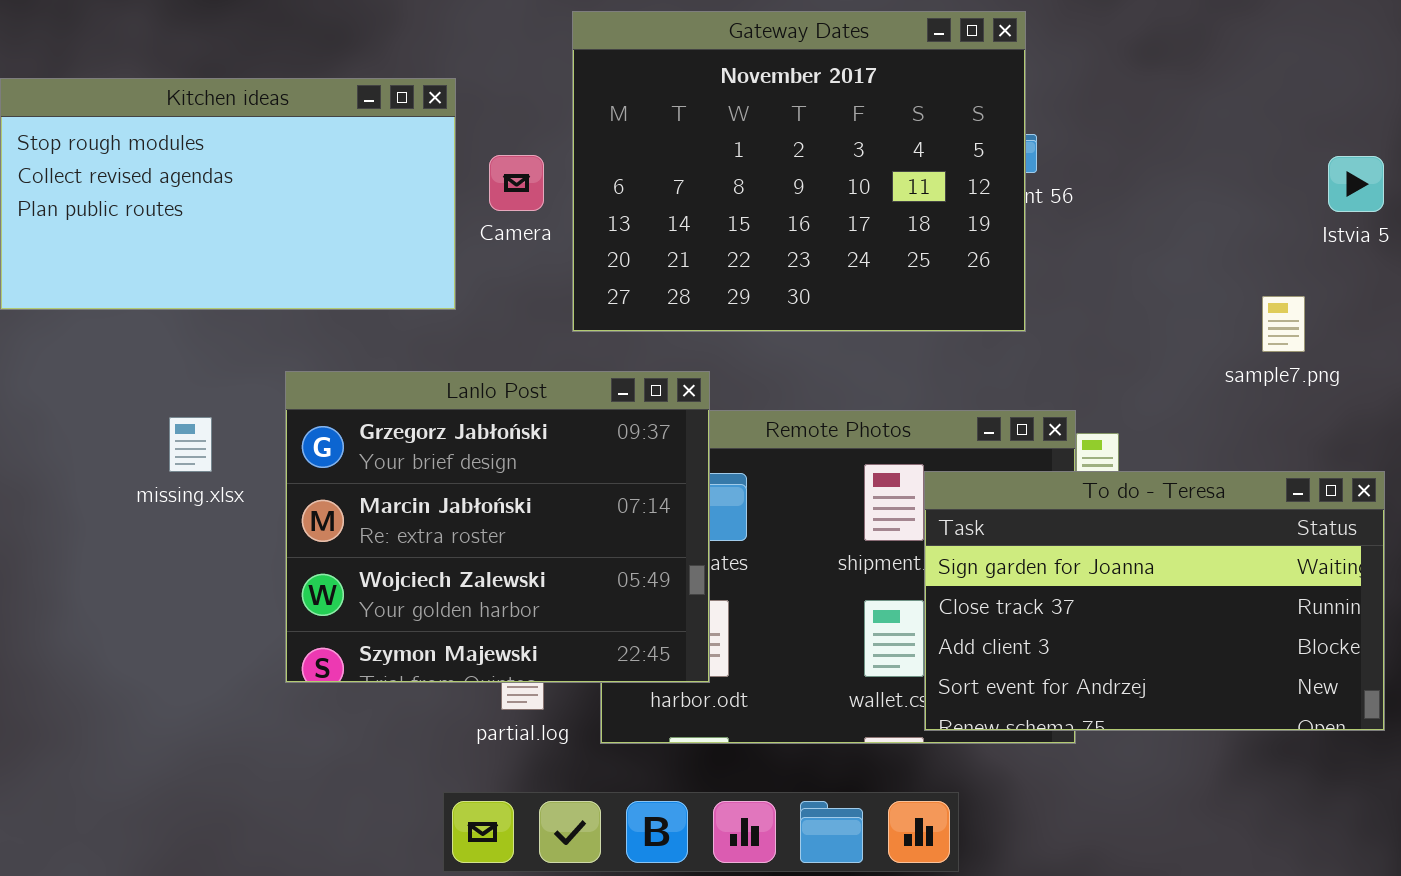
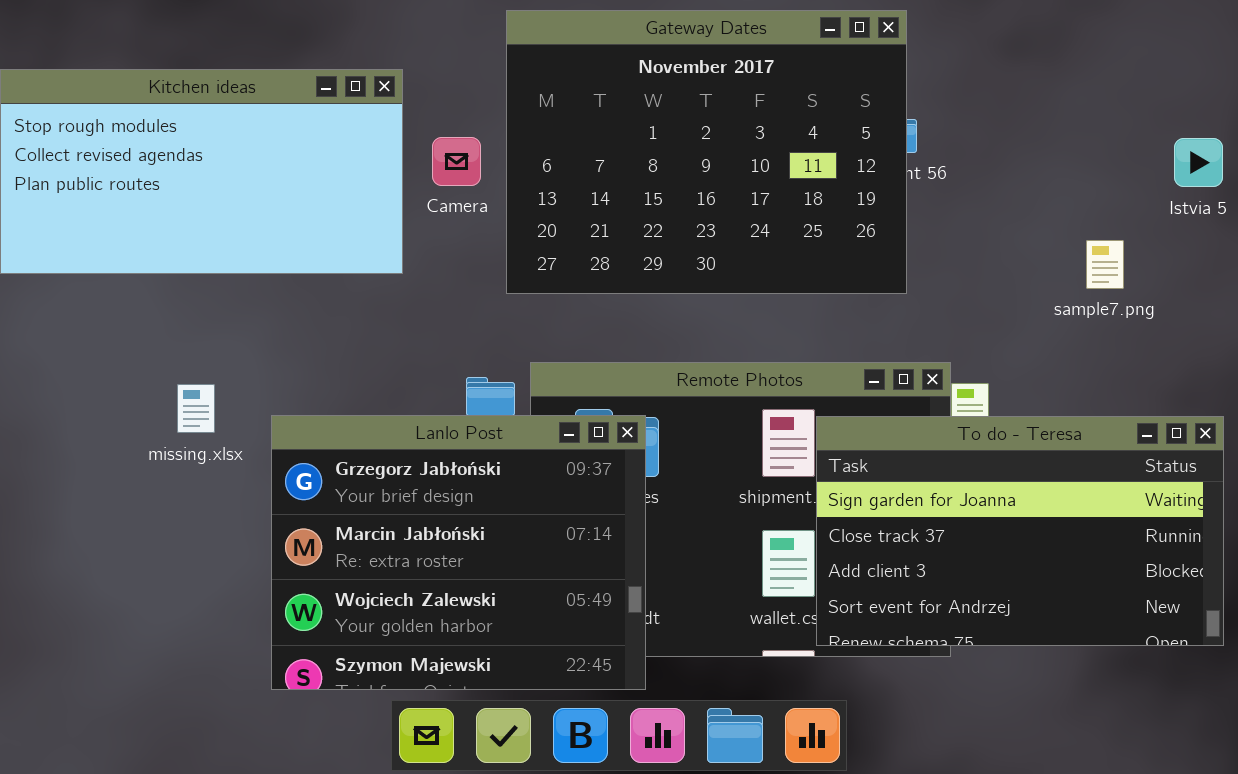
sample7.png: [1262,296,1305,352] -> [1086,240,1124,289], moved
Lanlo Post: [285,371,710,683] -> [271,415,646,690], moved
missing.xlsx: [169,417,212,472] -> [177,384,215,433], moved

